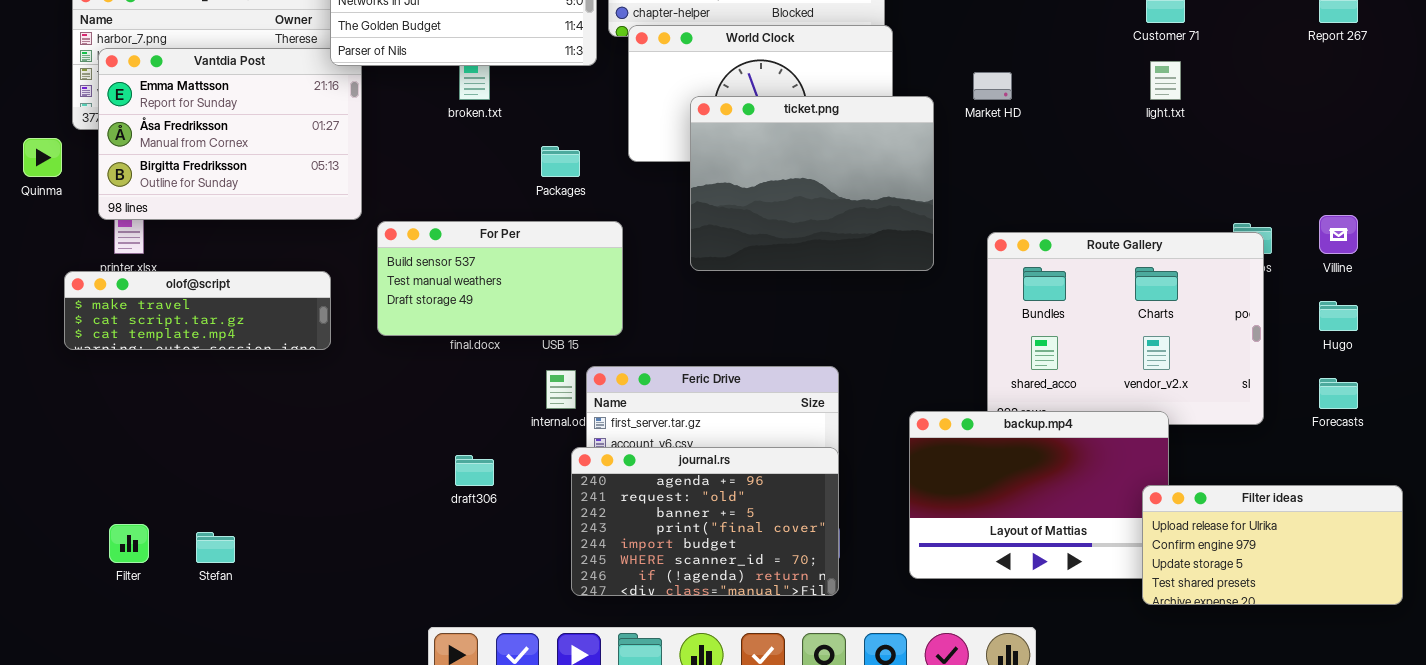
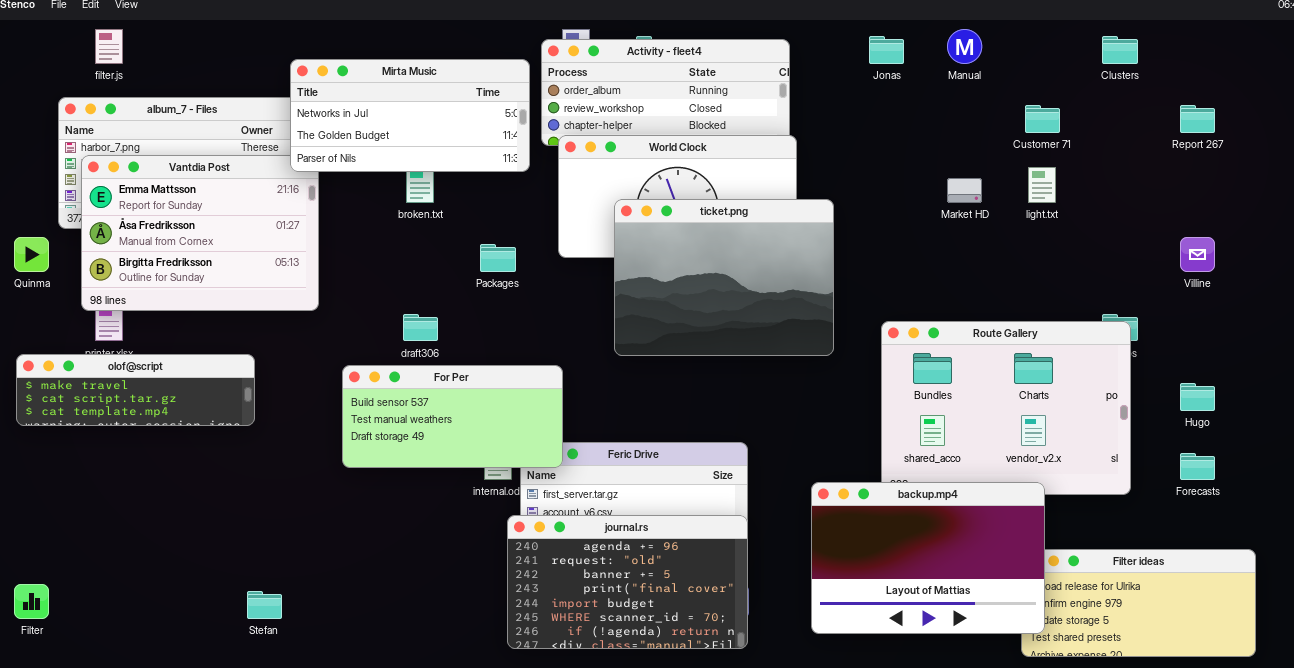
Market HD: [973,72,1012,100] -> [947,178,982,203], moved
Villine: [1319,215,1358,254] -> [1180,237,1215,272], moved
For Per: [377,221,623,336] -> [342,365,563,468], moved
olof@script: [64,271,331,350] -> [16,354,255,426], moved
backup.mp4: [909,411,1169,579] -> [811,482,1045,634], raised
draft306: [455,455,494,486] -> [403,314,438,341], moved
Filter: [109,524,149,563] -> [14,584,49,619], moved
Stefan: [196,532,235,563] -> [247,591,282,619], moved

